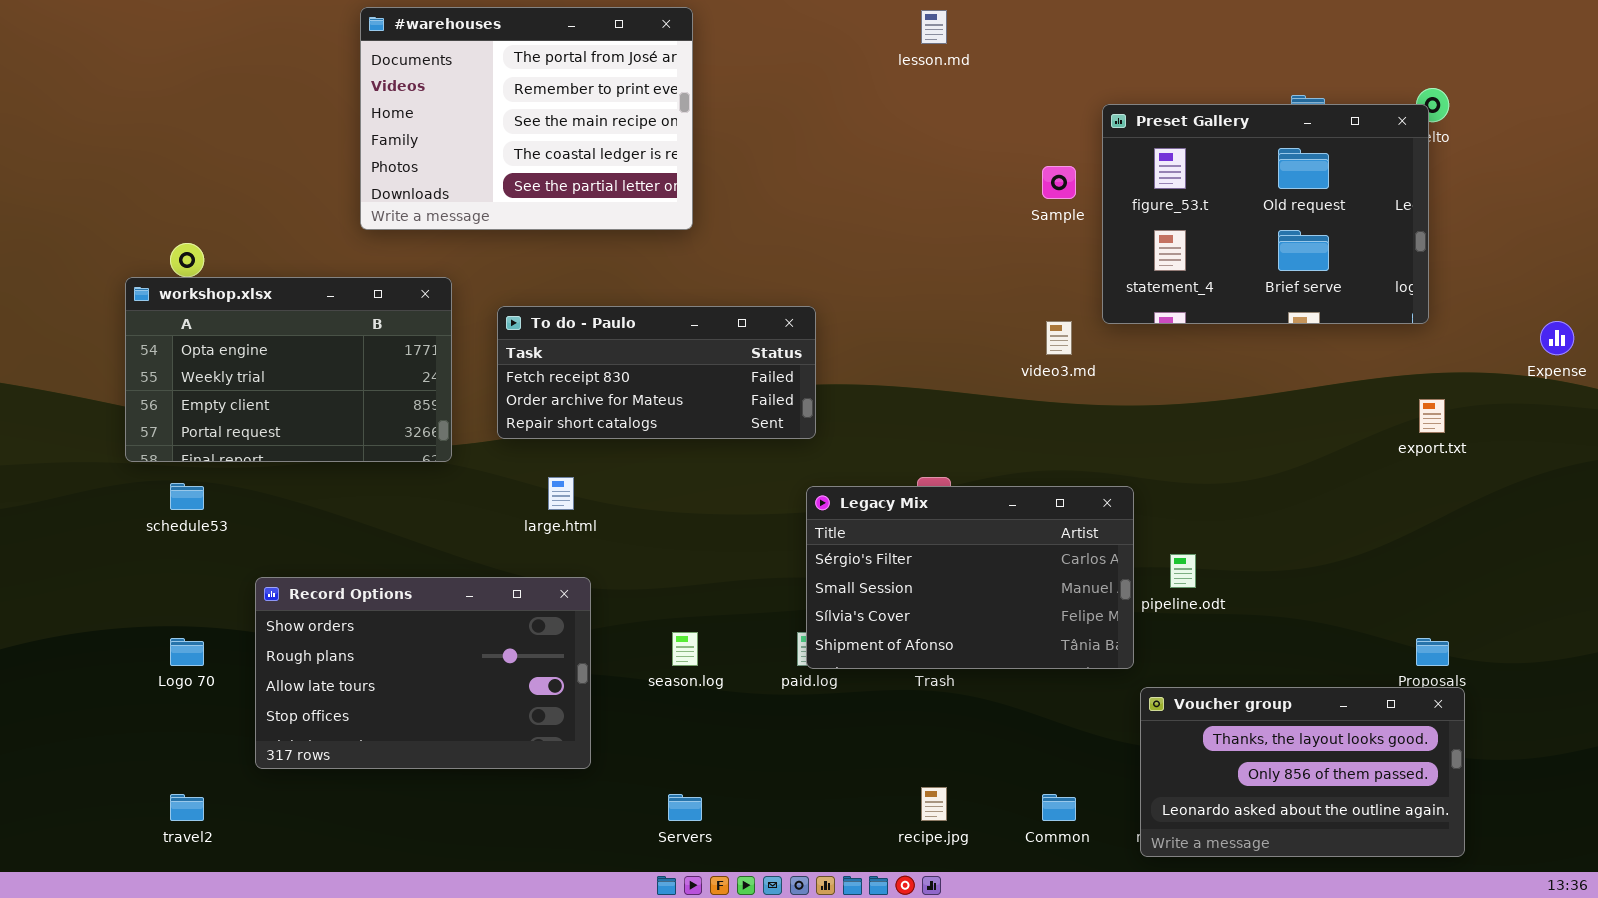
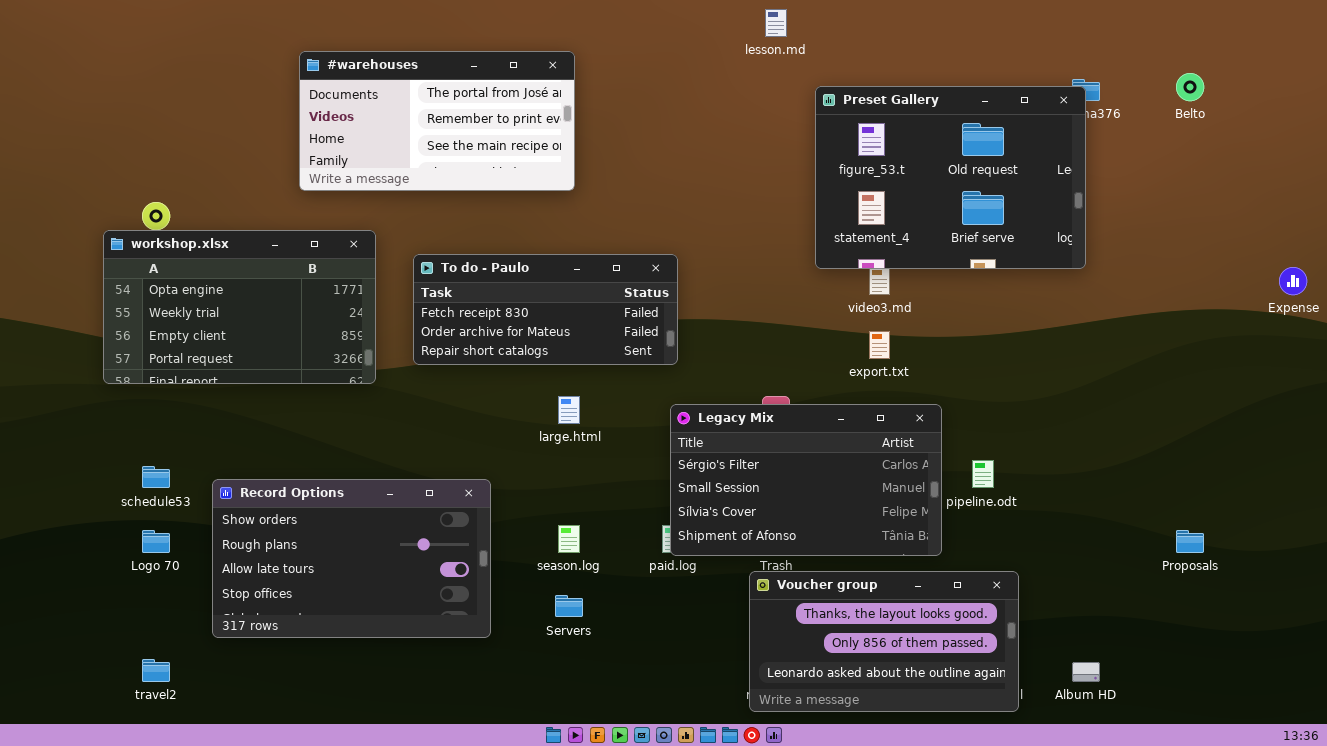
#warehouses: [360,7,693,230] -> [299,51,575,191], resized
Preset Gallery: [1102,104,1429,324] -> [815,86,1086,269], moved
export.txt: [1419,399,1445,433] -> [869,331,890,359], moved
large.html: [548,477,574,510] -> [558,396,580,424], moved
schedule53: [170,483,204,510] -> [142,466,170,488], moved
Voucher group: [1140,687,1465,857] -> [749,571,1019,712], moved
Servers: [668,794,702,821] -> [555,595,583,617], moved

